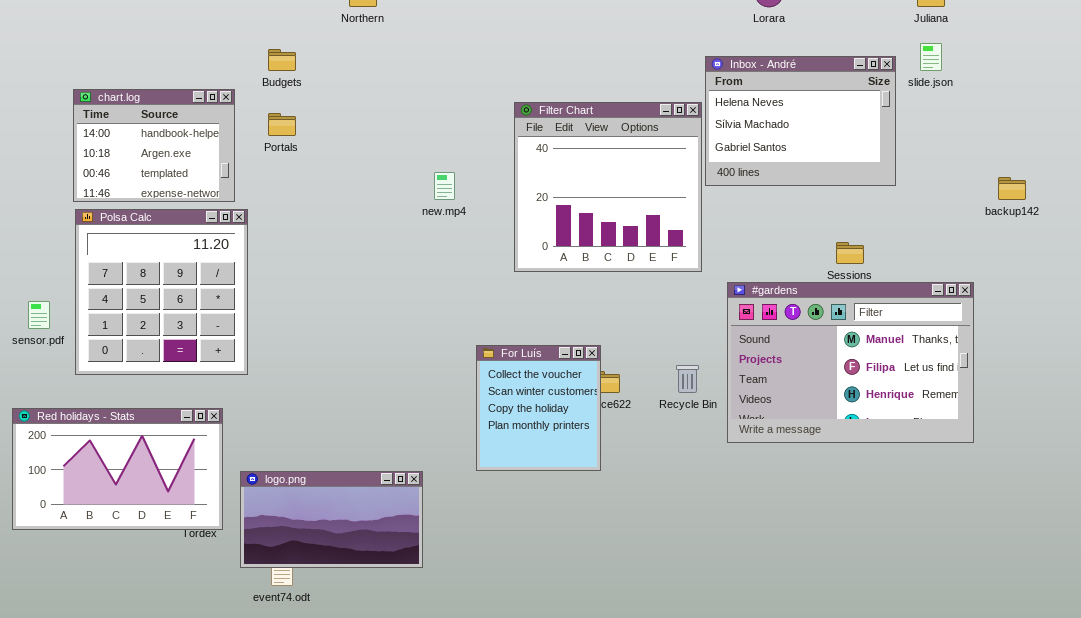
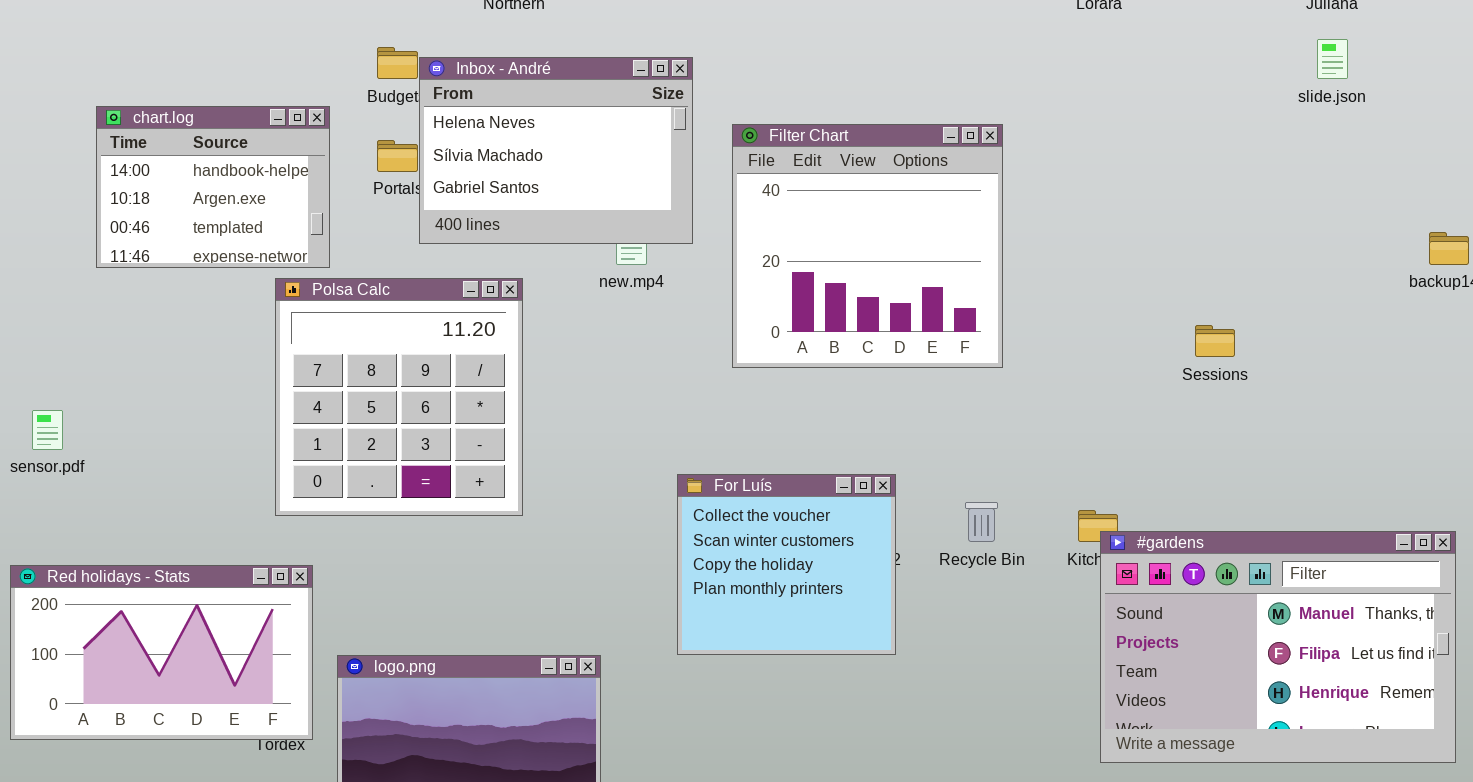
Inbox - André: [705,56,896,186] -> [419,57,693,244], moved
Polsa Calc: [75,209,248,375] -> [275,278,523,516], moved
#gardens: [727,282,974,443] -> [1100,531,1456,763], moved
For Luís: [476,345,601,471] -> [677,474,896,655], resized

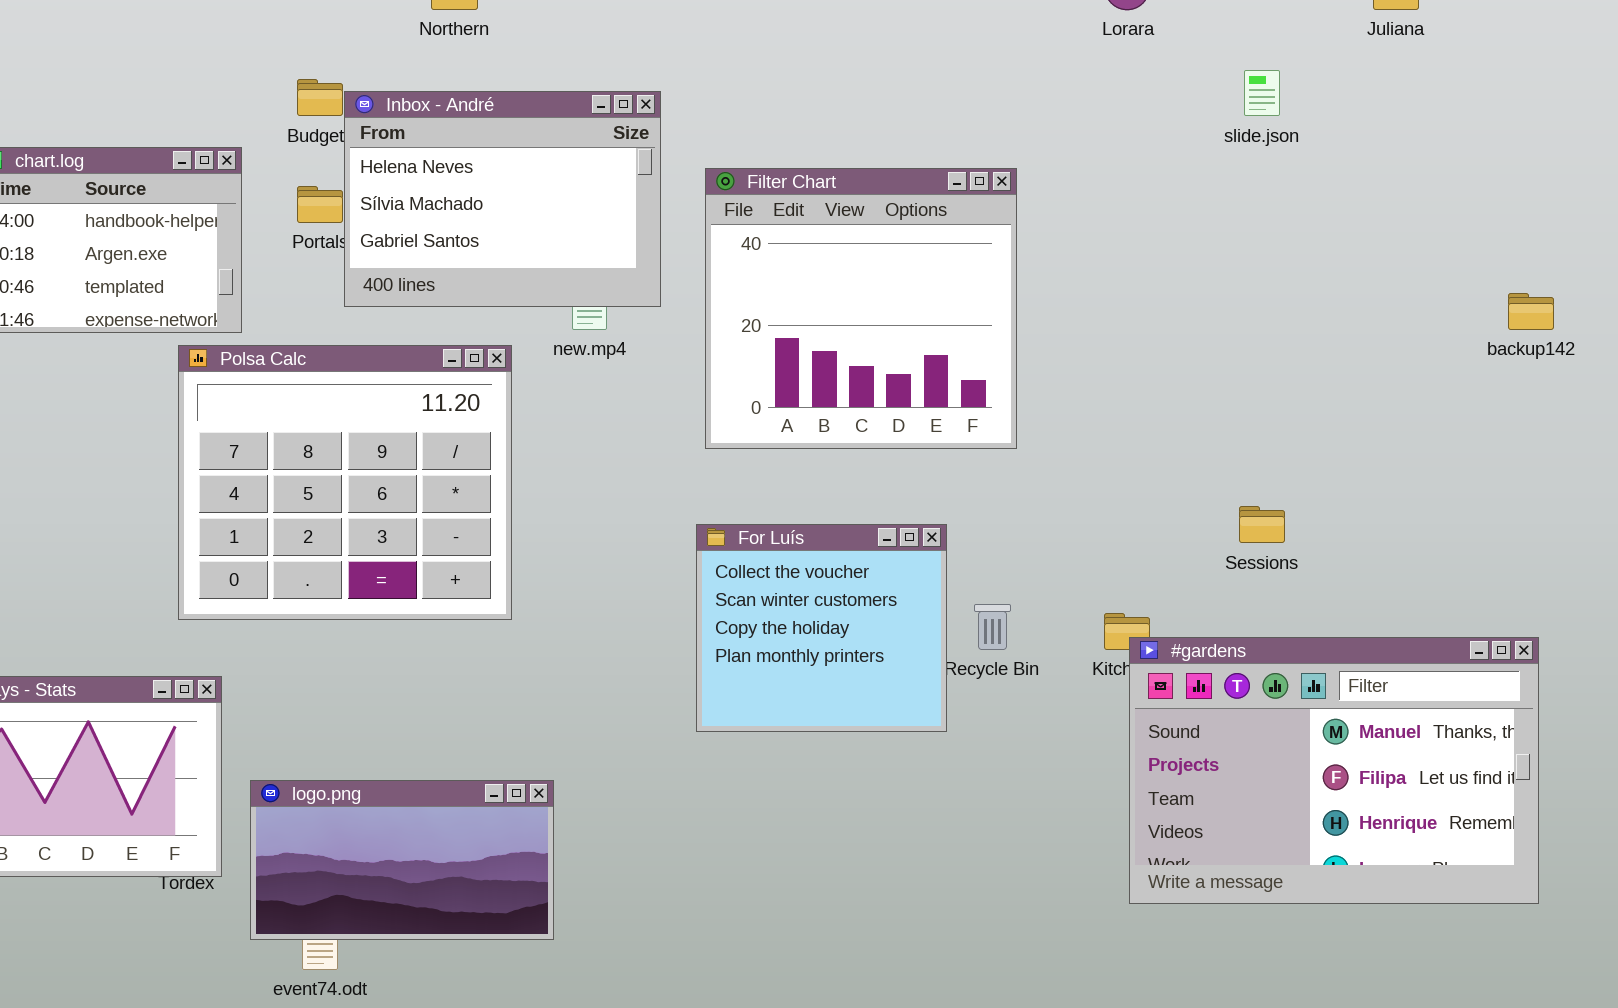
slide.json: [1317,39,1348,79] -> [1244,70,1280,116], moved
Polsa Calc: [275,278,523,516] -> [178,345,512,620], resized
Sessions: [1195,325,1235,357] -> [1239,506,1285,543], moved
For Luís: [677,474,896,655] -> [696,524,947,732], moved

